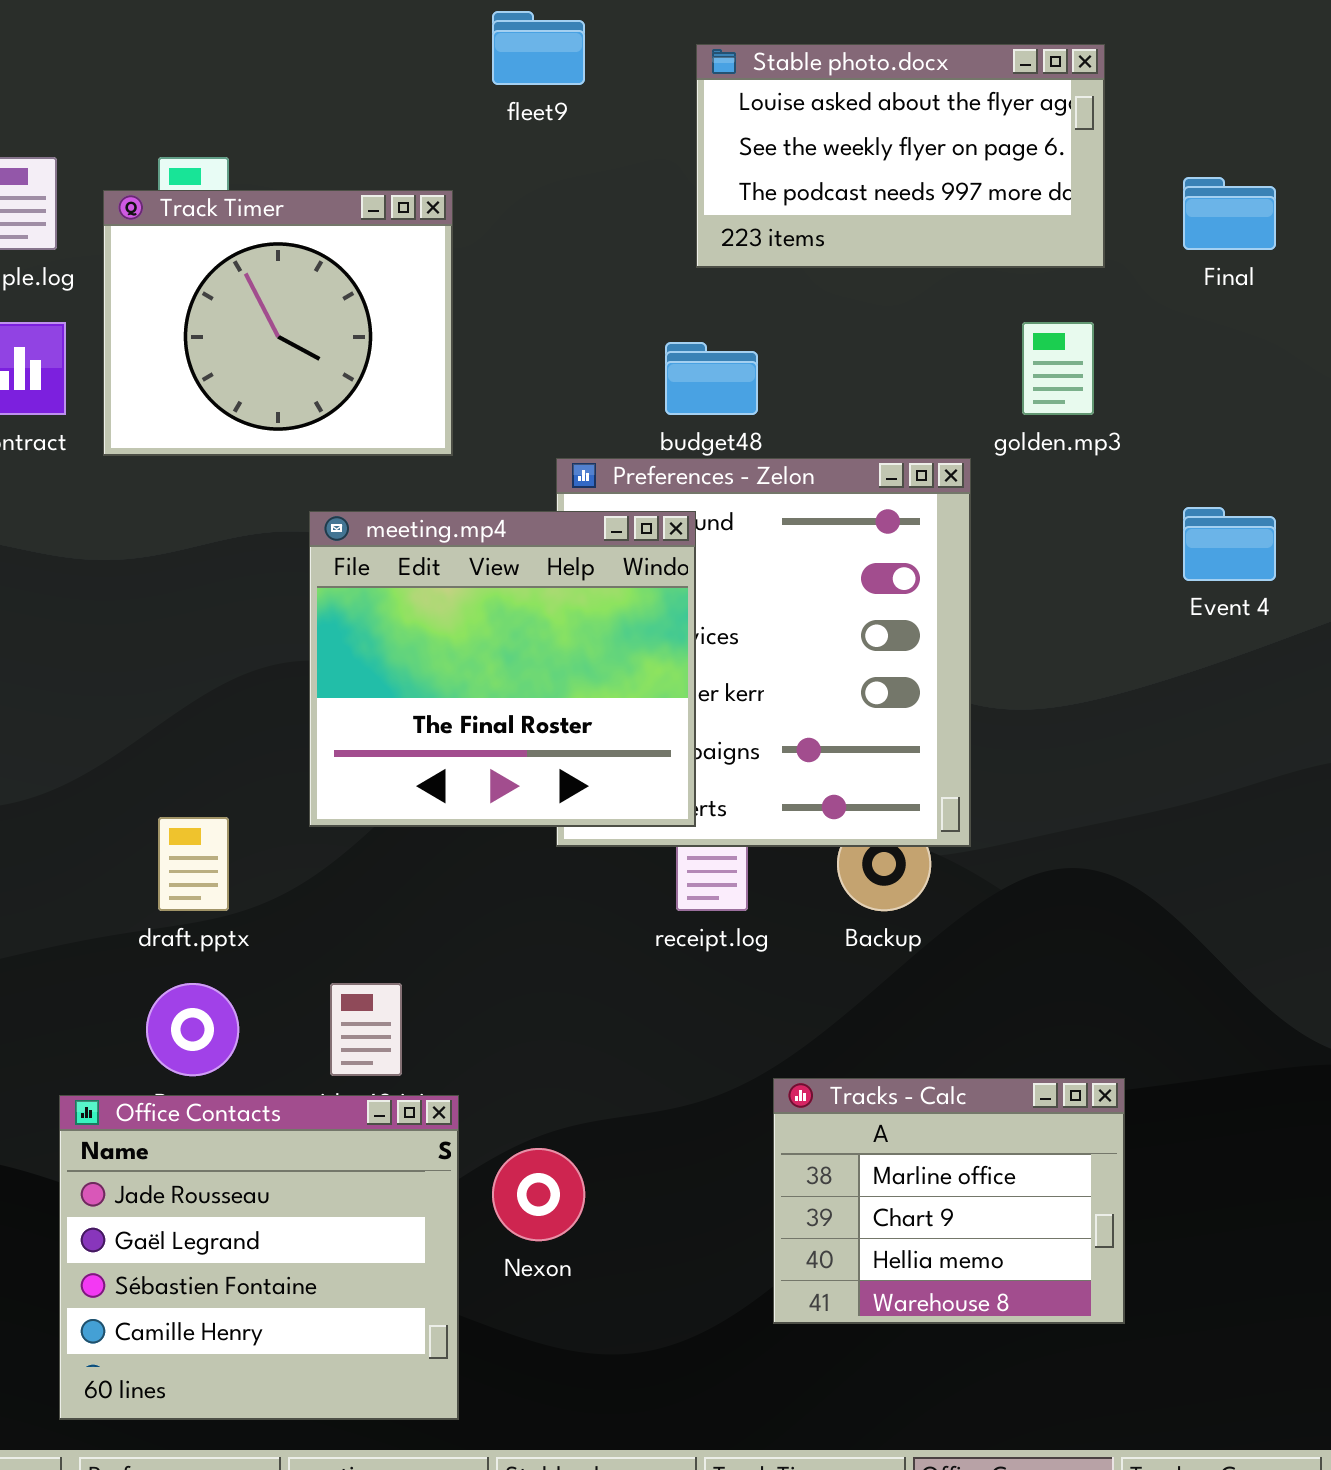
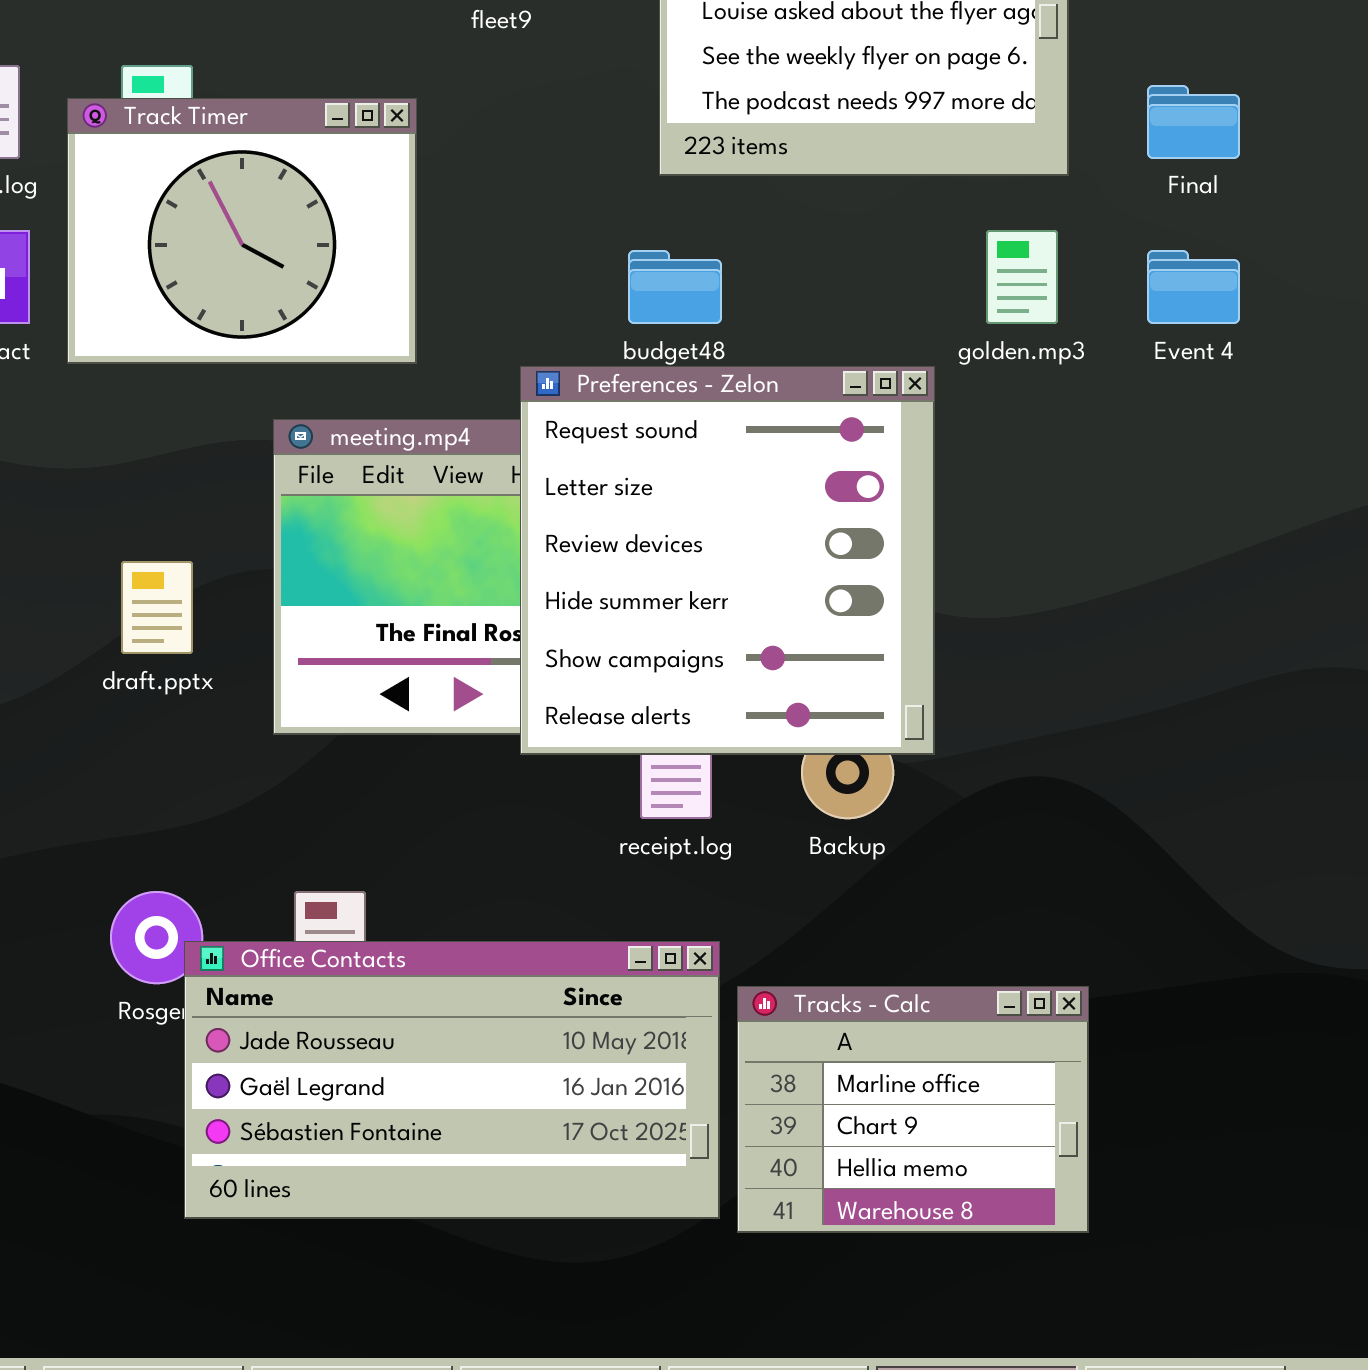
Preferences - Zelon: [556,458,971,847] -> [520,366,935,755], raised
Event 4: [1183,507,1276,581] -> [1147,250,1240,324], moved
draft.pptx: [158,817,229,911] -> [121,561,193,654], moved
Office Contacts: [59,1095,459,1420] -> [184,941,720,1219], moved, resized

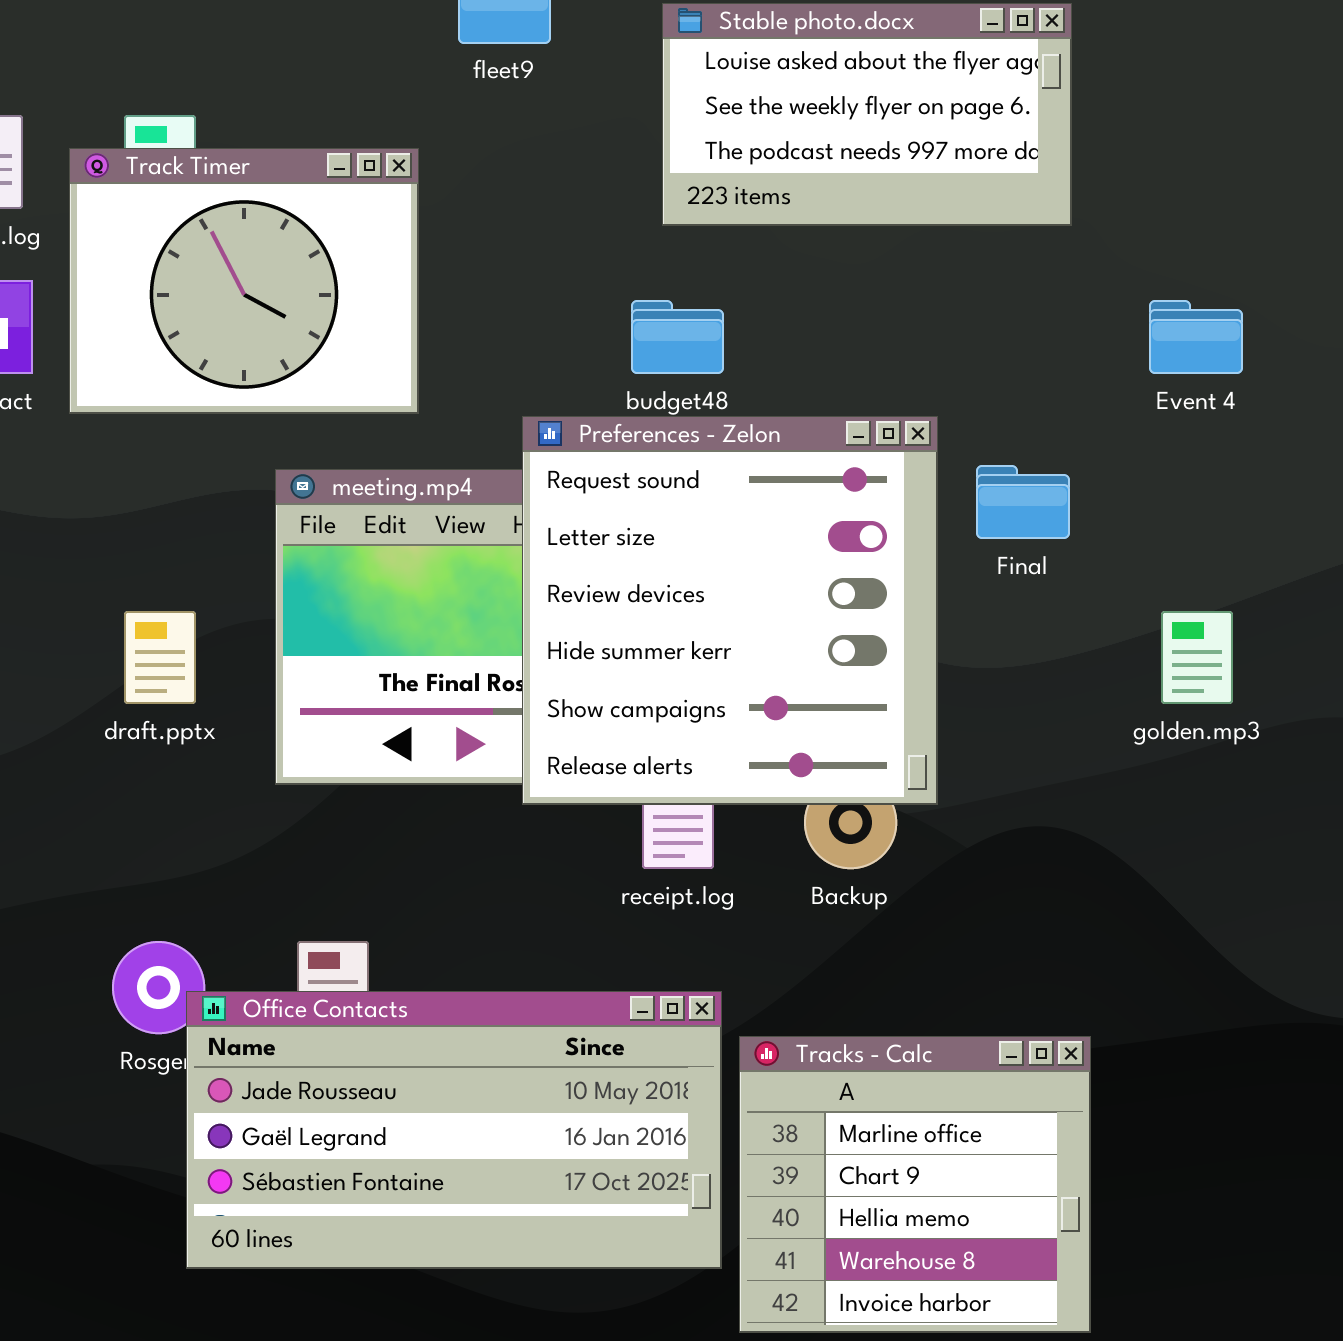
Final: [1147,85,1240,159] -> [976,465,1070,539], moved
golden.mp3: [986,230,1058,324] -> [1161,611,1233,704], moved
Tracks - Calc: [737,986,1089,1233] -> [739,1036,1091,1333], resized

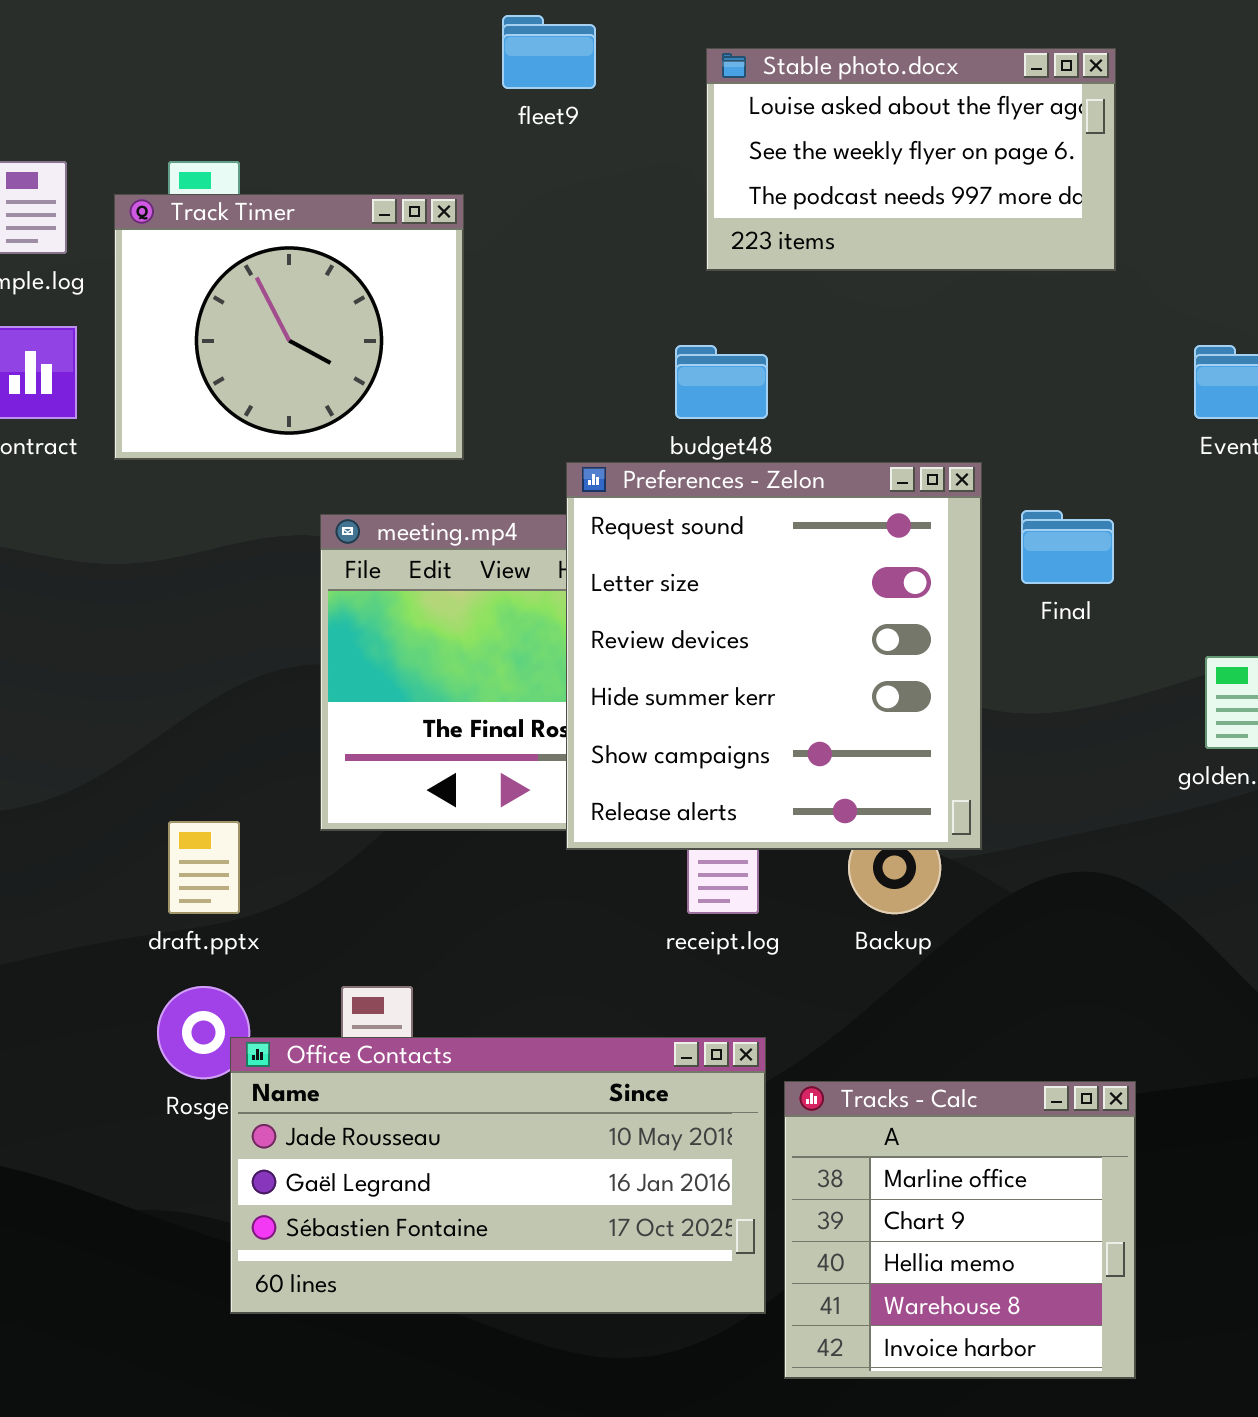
draft.pptx: [124,611,196,704] -> [168,821,240,914], moved

